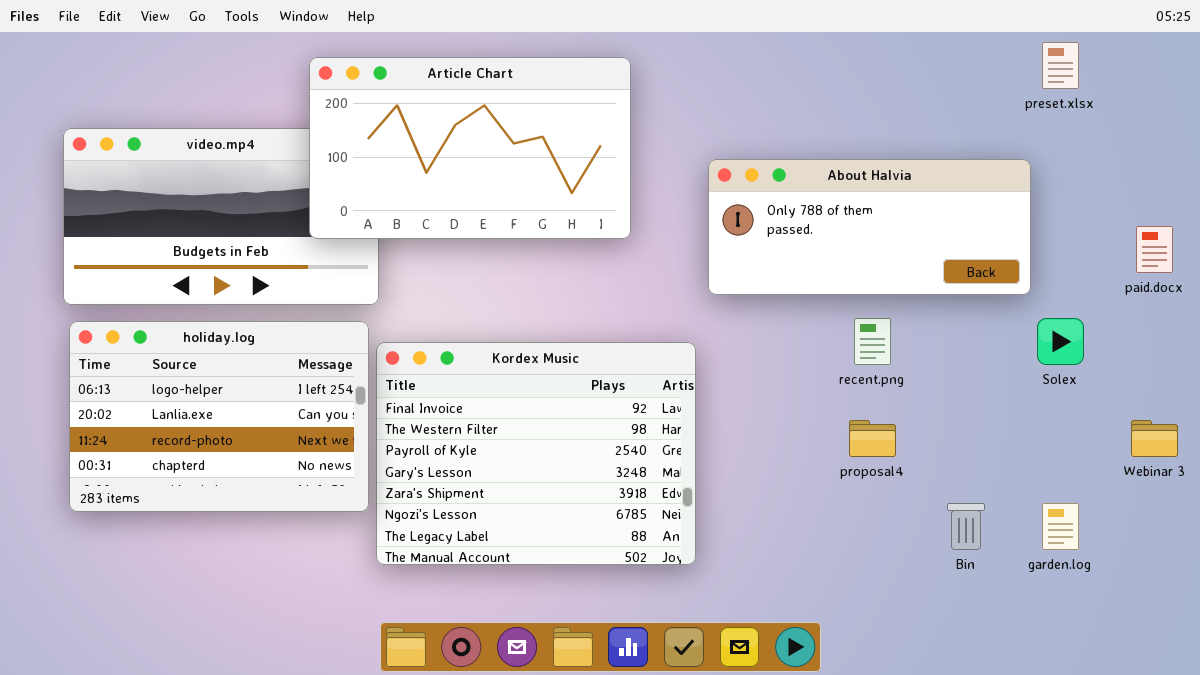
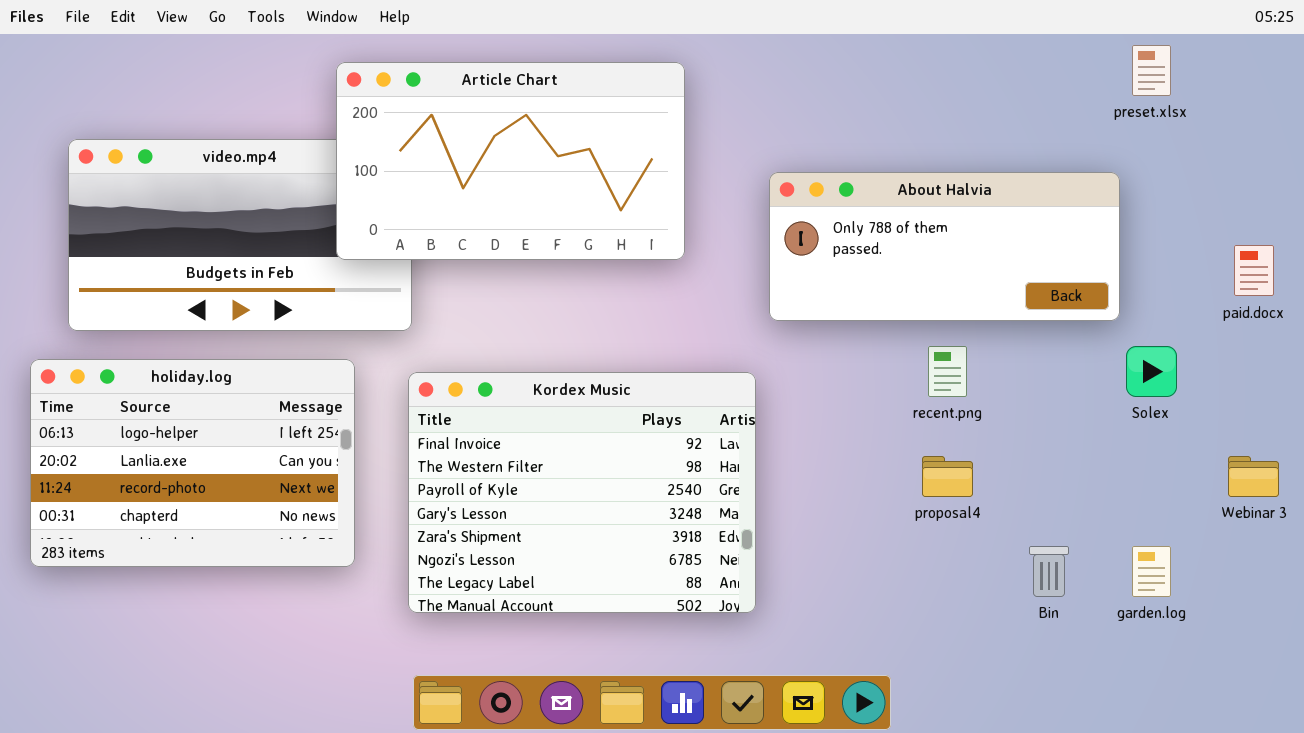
holiday.log: [69,321,369,512] -> [30,359,355,567], moved

